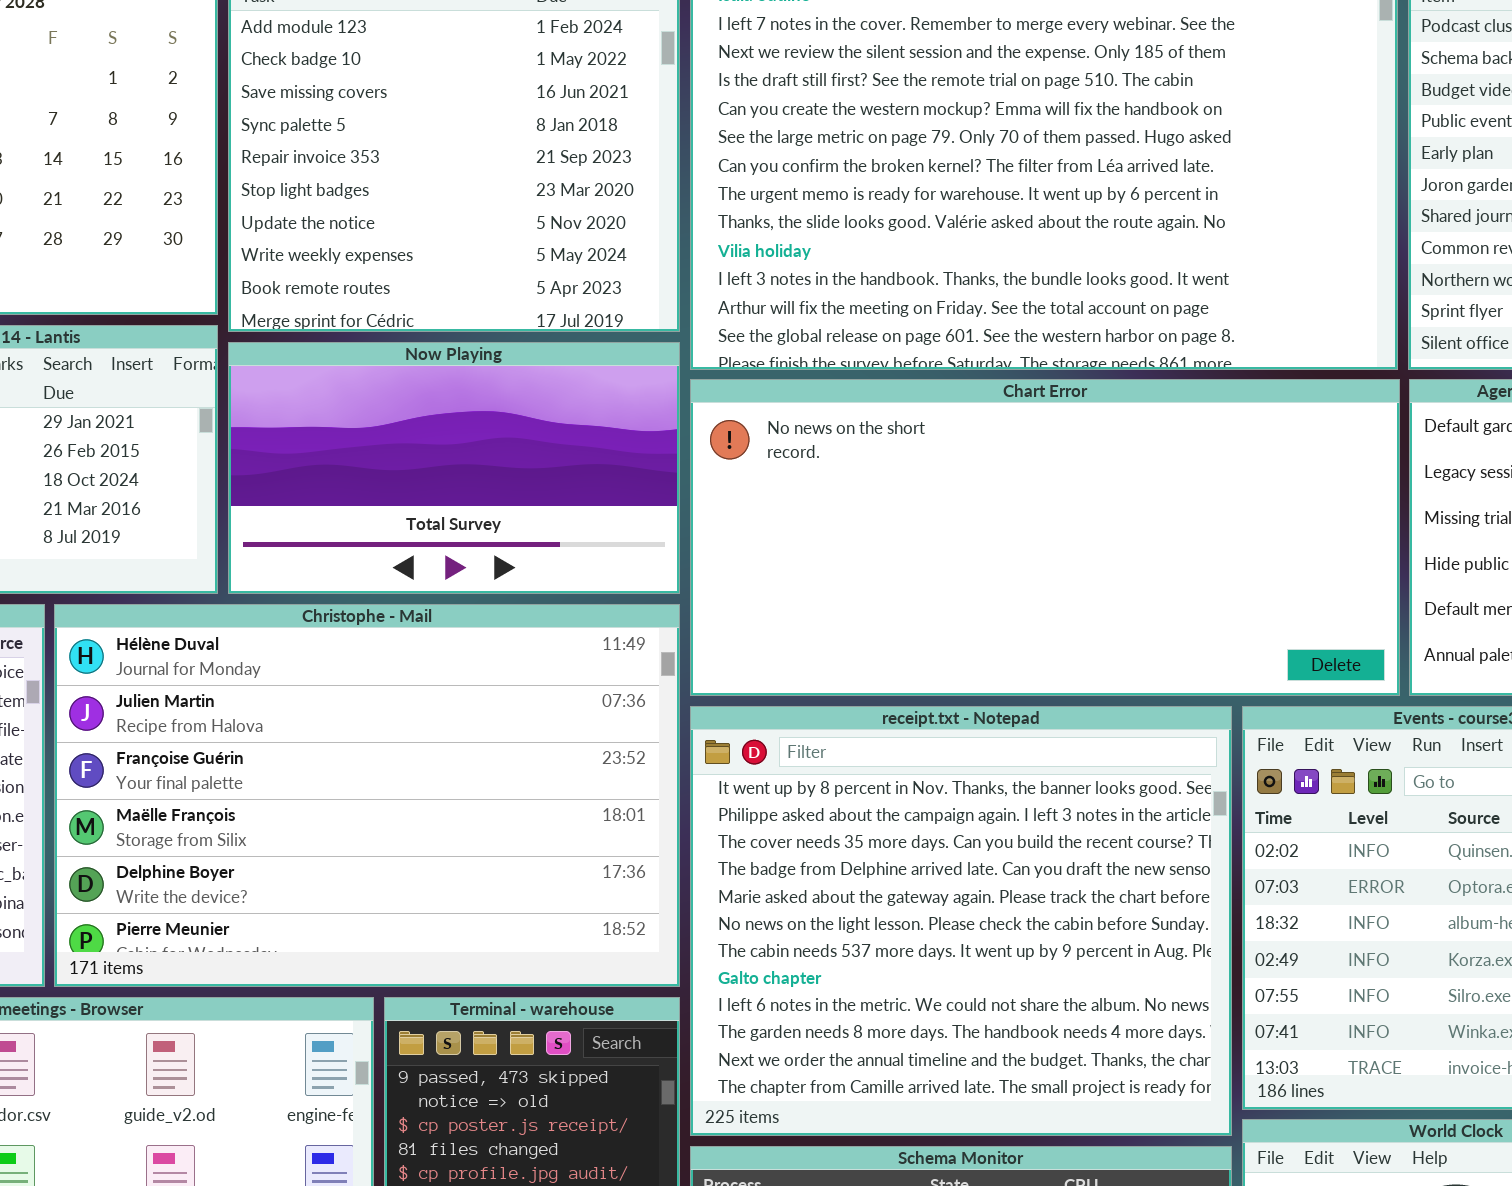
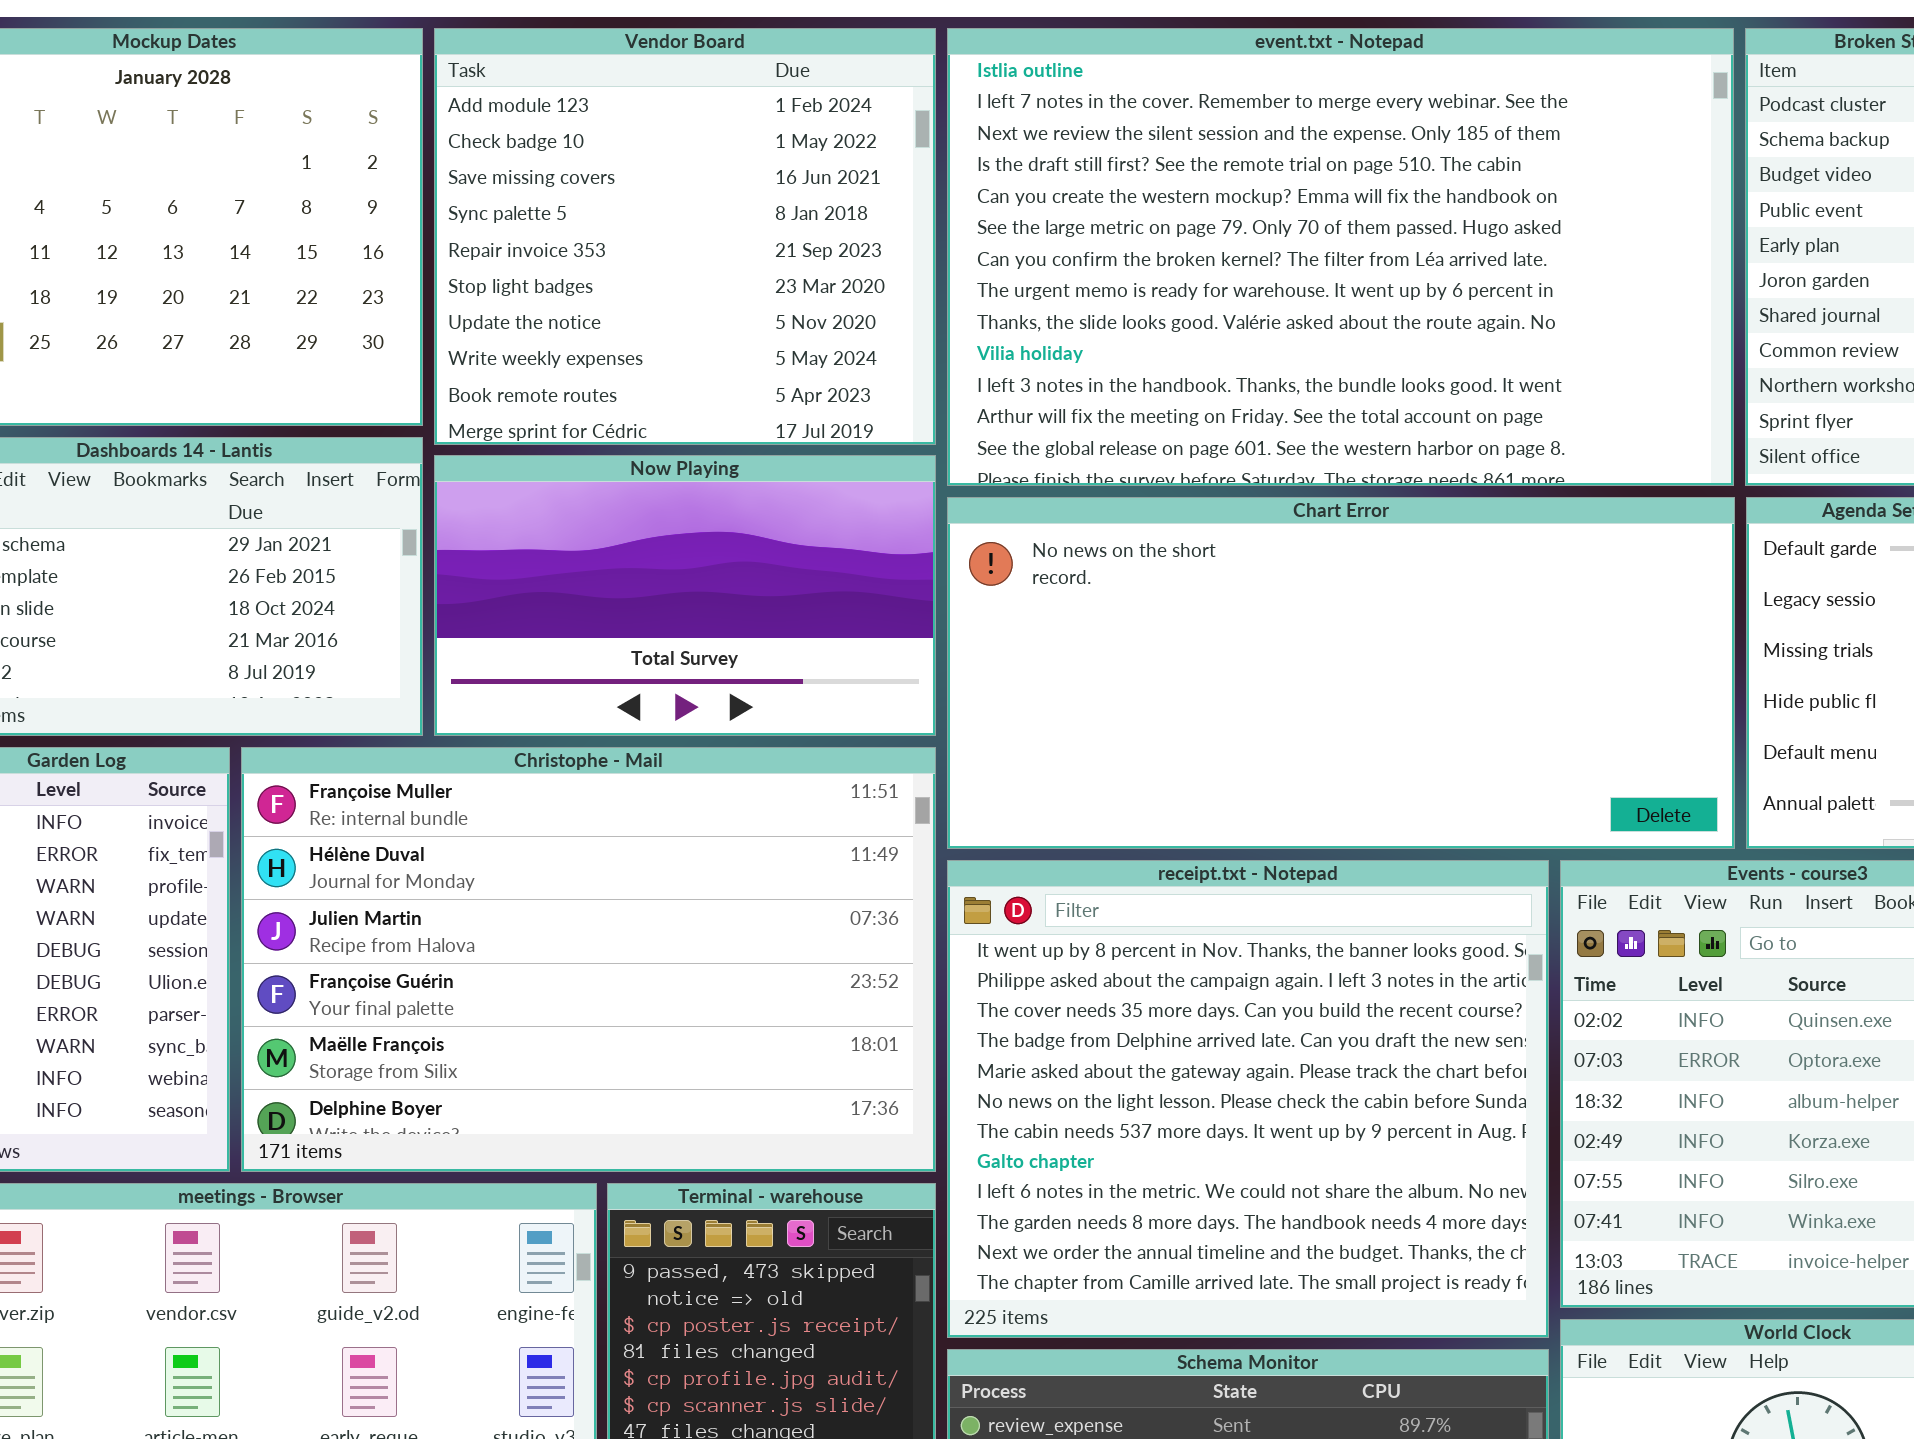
Christophe - Mail: [54,604,680,987] -> [241,747,936,1172], scrolled up 1 row

